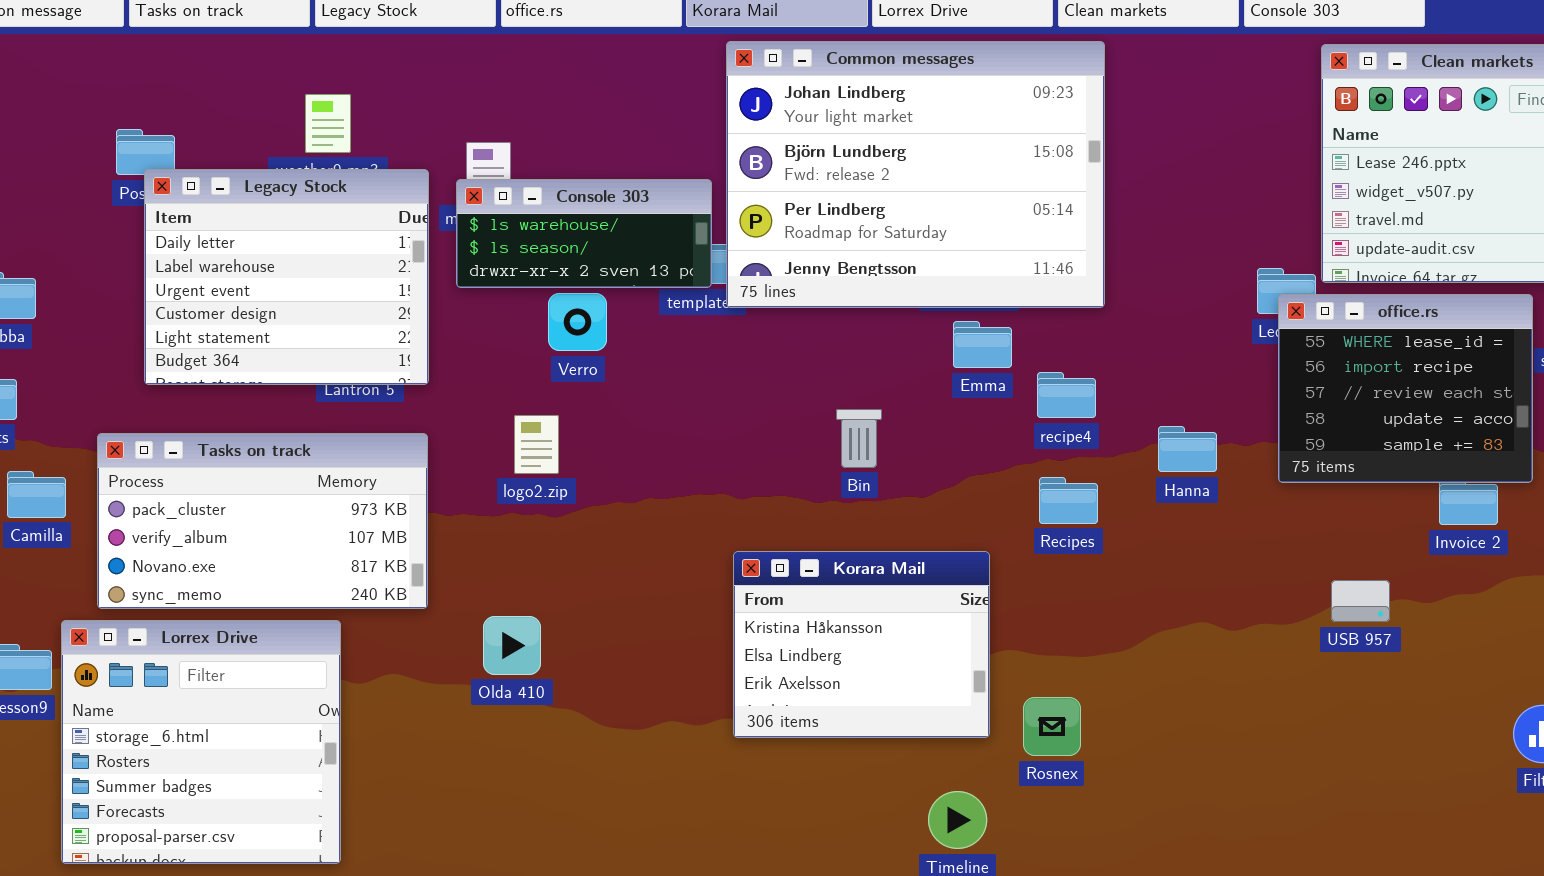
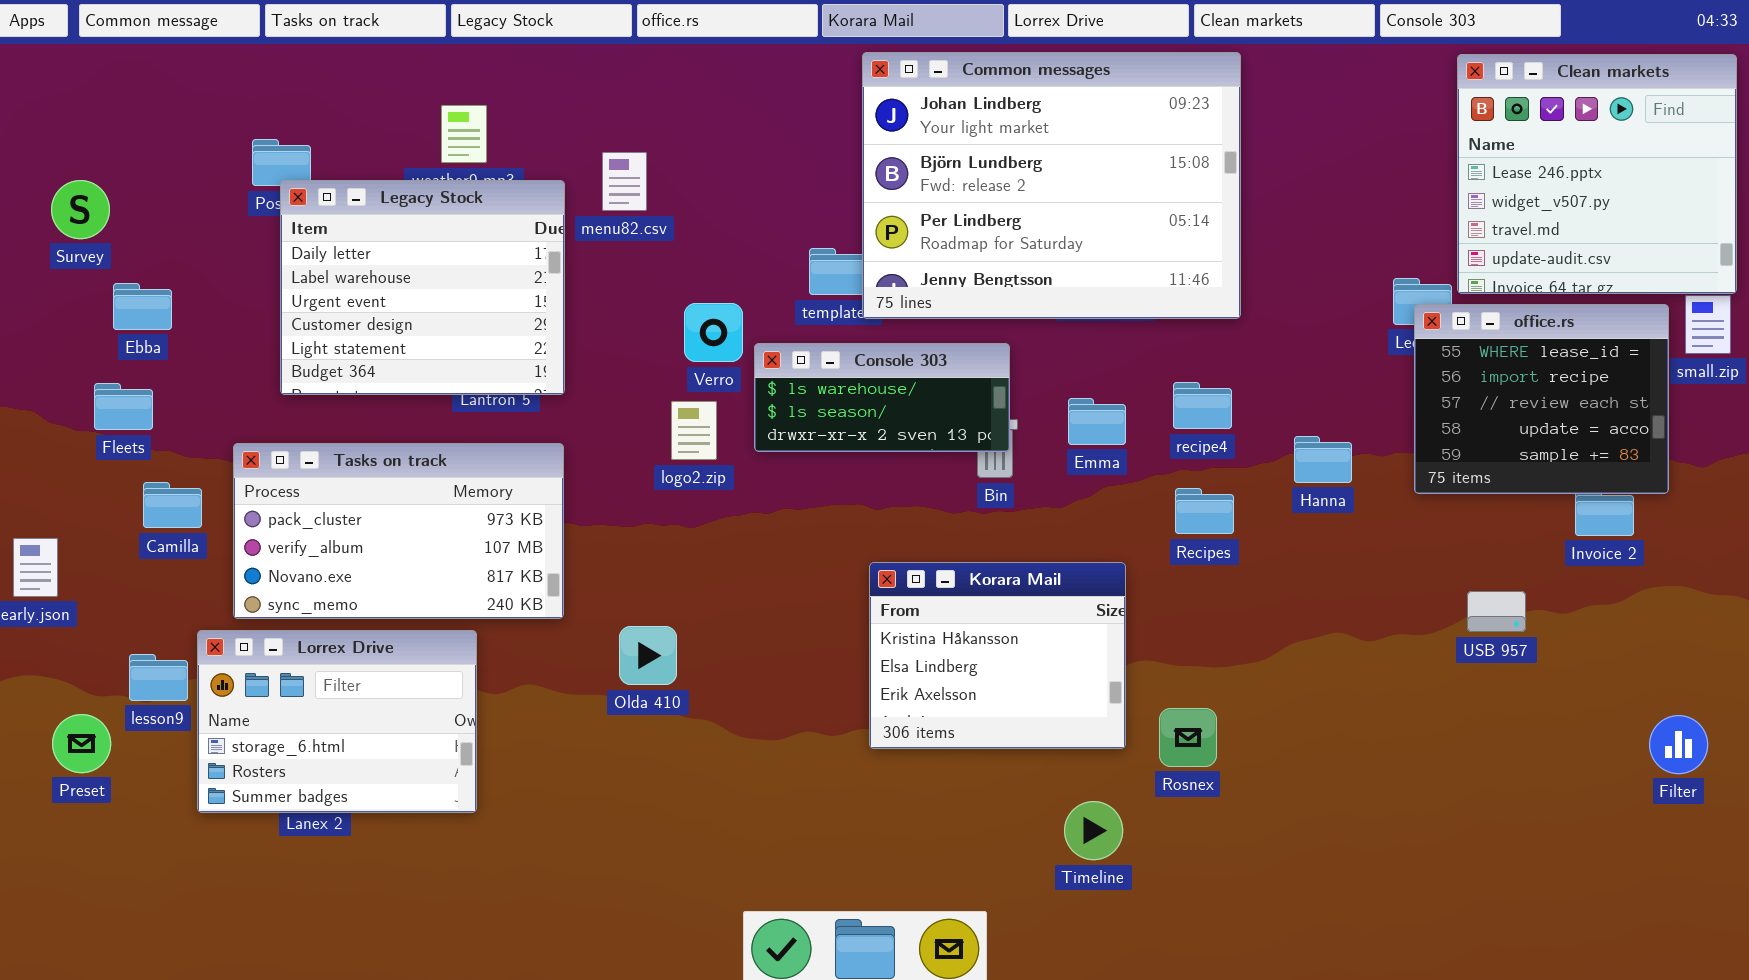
Console 303: [456,179,712,288] -> [754,343,1010,452], moved
Emma: [953,321,1012,368] -> [1068,398,1126,445], moved
logo2.zip: [514,415,559,474] -> [671,401,717,460], moved
Lorrex Drive: [61,620,341,864] -> [197,630,477,813], resized

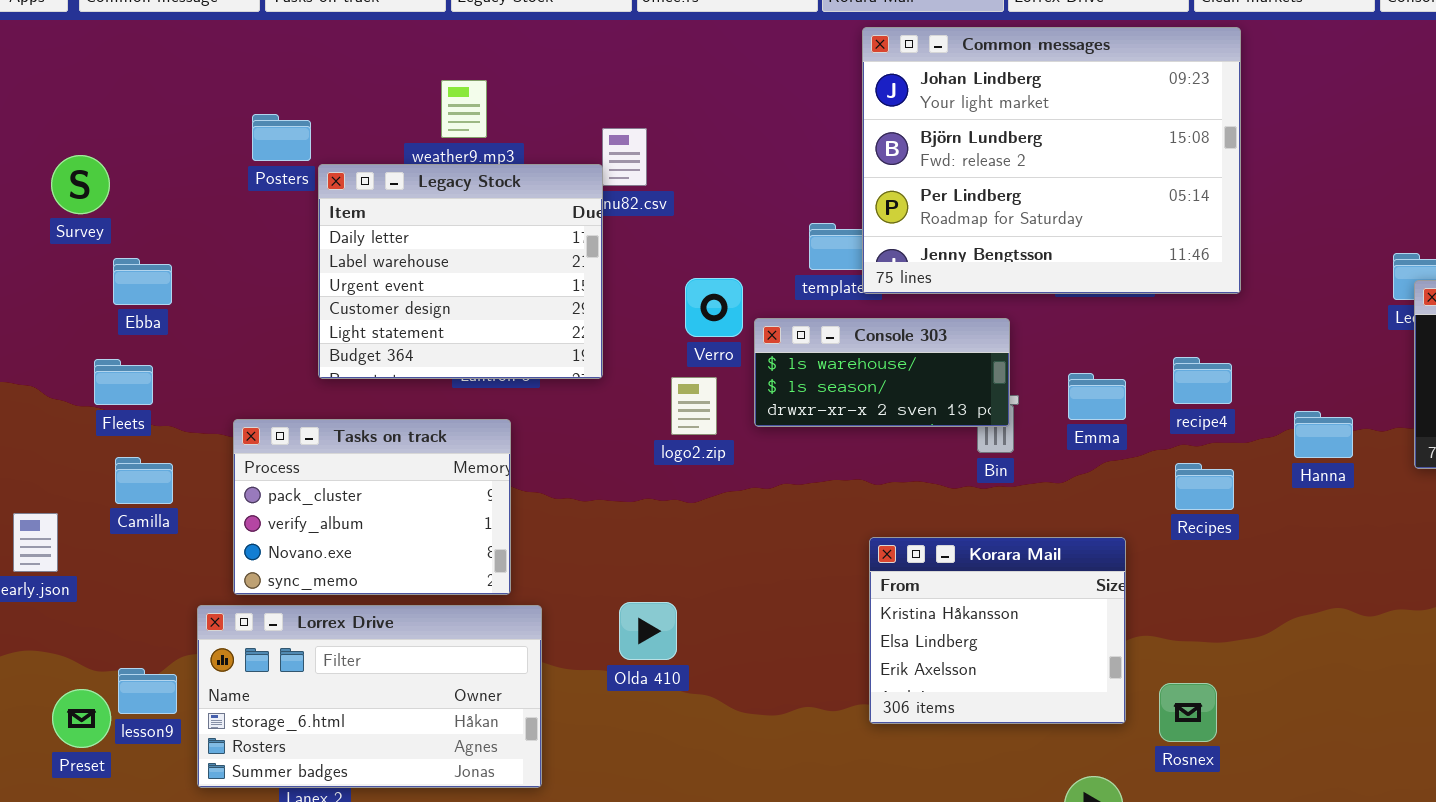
Legacy Stock: [280,180,565,395] -> [318,164,603,379], moved
Tasks on track: [233,443,564,619] -> [233,419,511,595], resized
Camilla: [143,482,202,528] -> [115,457,173,504], moved
Lorrex Drive: [197,630,477,813] -> [197,605,542,788], resized
lesson9: [129,654,188,701] -> [118,668,177,714], moved

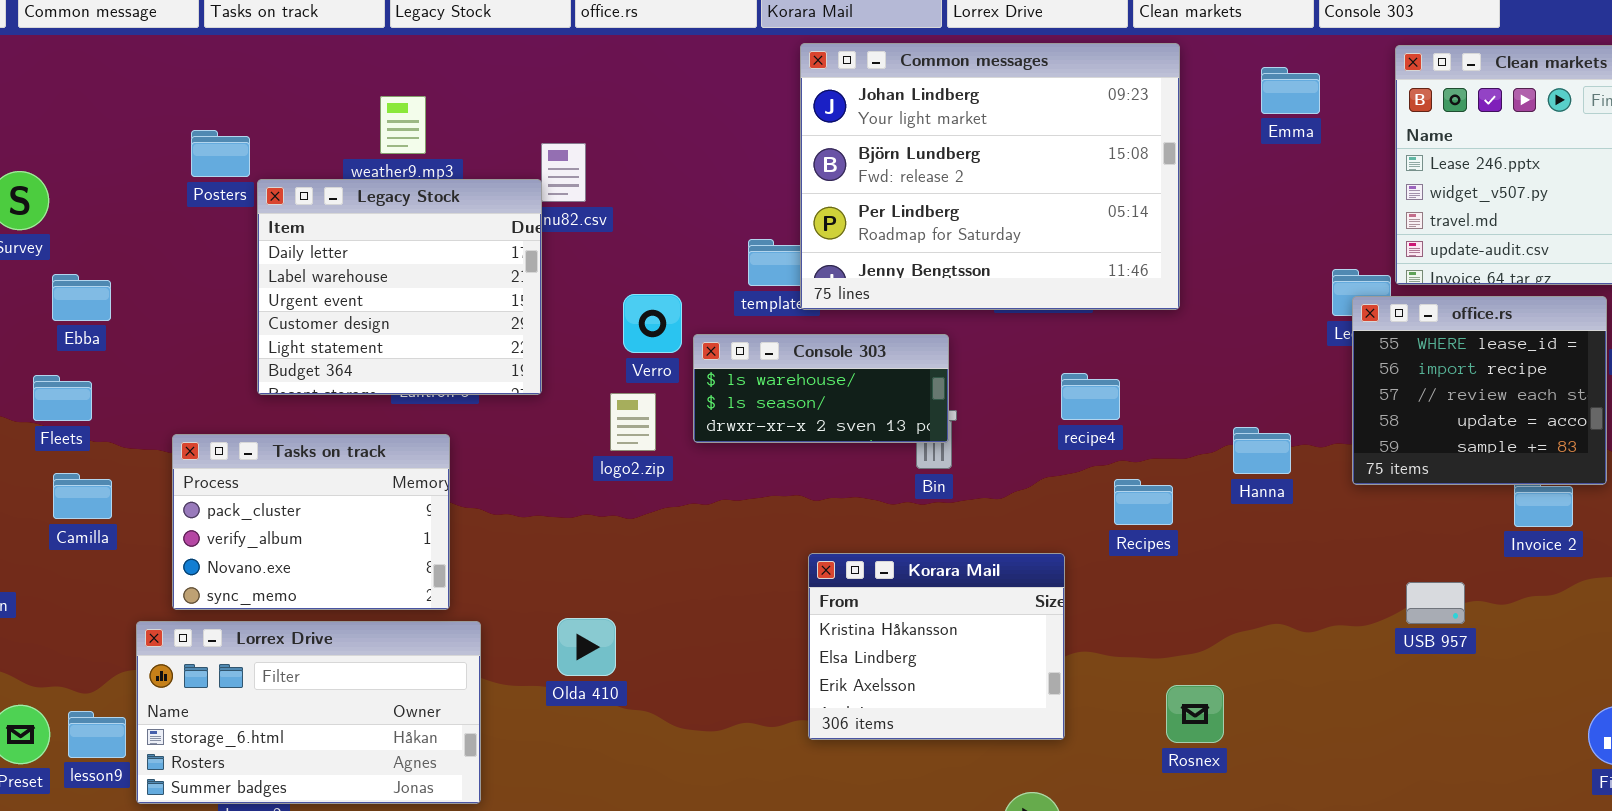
recipe4: [1173,357,1232,404] -> [1061,373,1120,420], moved
Emma: [1068,373,1126,420] -> [1261,67,1320,114], moved
lesson9: [118,668,177,714] -> [68,711,126,758], moved
Rosnex: [1159,683,1217,742] -> [1166,685,1224,743], moved

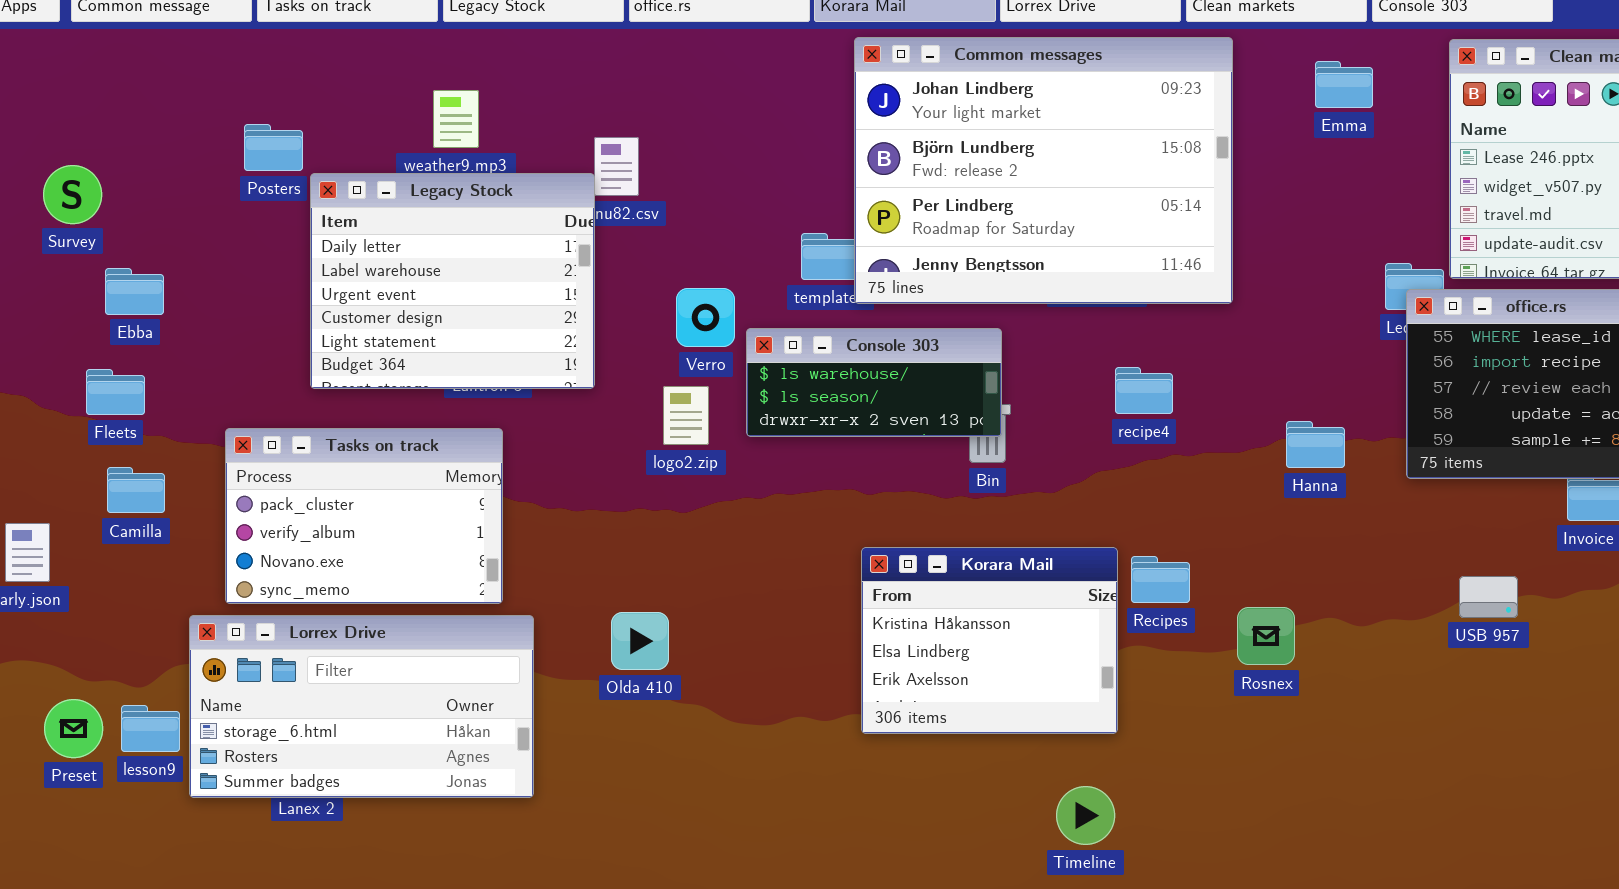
Recipes: [1114,479,1173,525] -> [1131,556,1190,603], moved
Rosnex: [1166,685,1224,743] -> [1237,607,1295,665], moved

